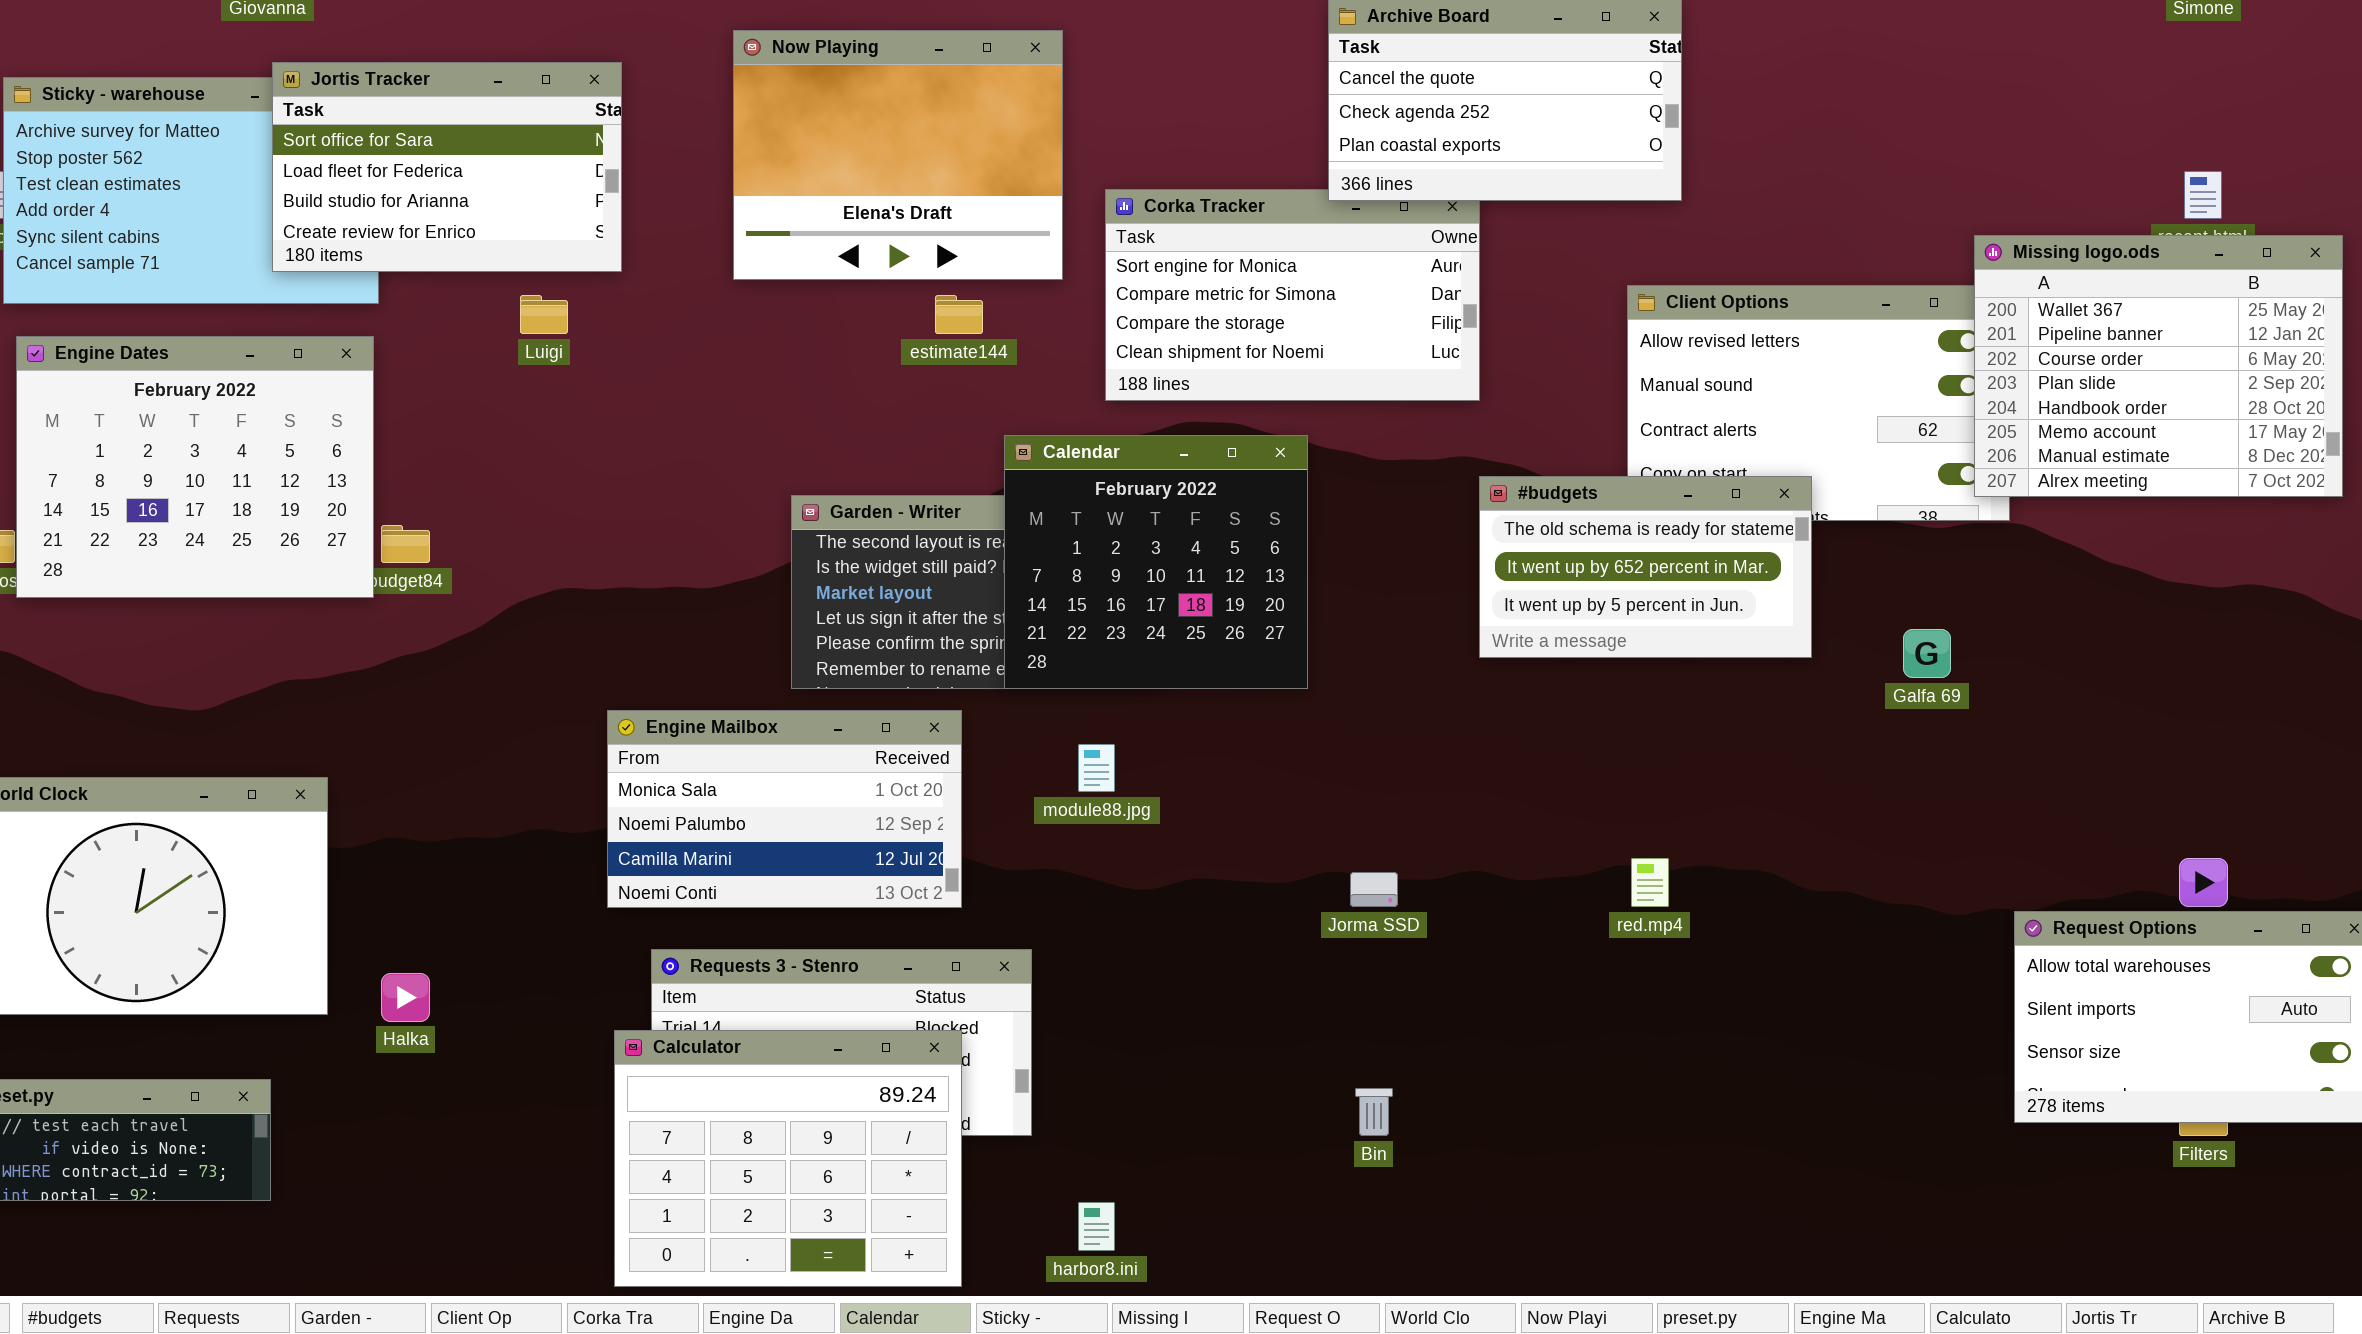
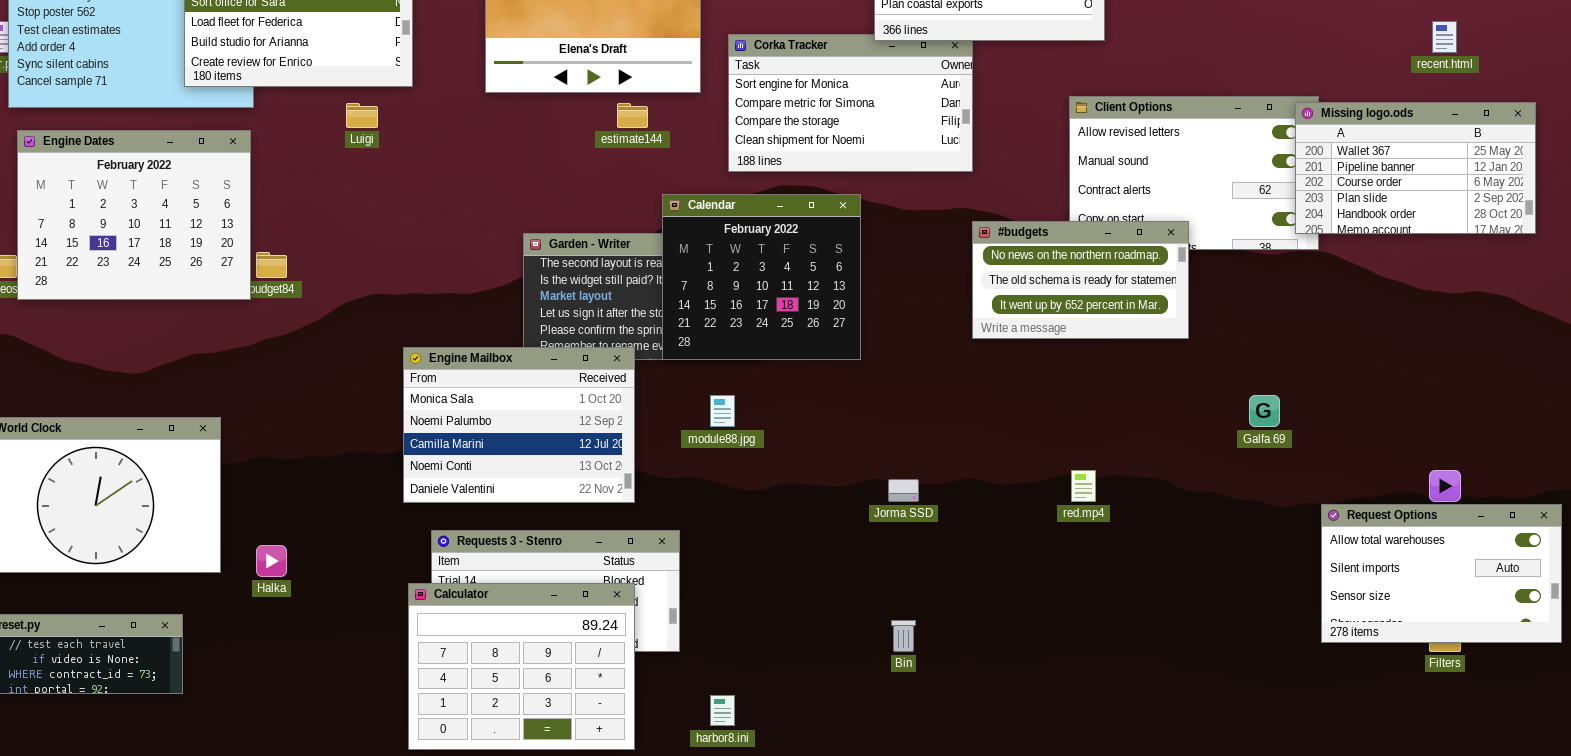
Missing logo.ods: [1974,235,2343,497] -> [1295,102,1536,234], resized
#budgets: [1479,476,1812,658] -> [972,221,1189,339], scrolled up 1 row
Galfa 69: [1903,629,1951,678] -> [1249,395,1280,427], moved
Engine Mailbox: [607,710,962,908] -> [403,347,635,503], resized

